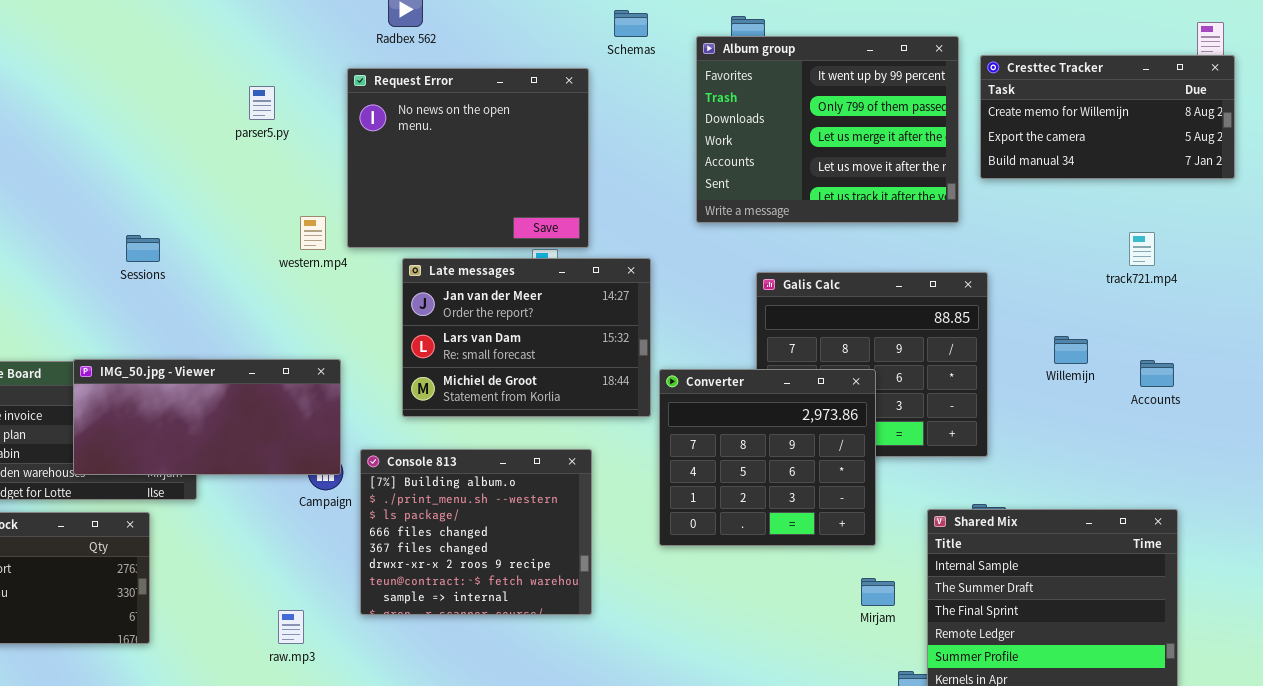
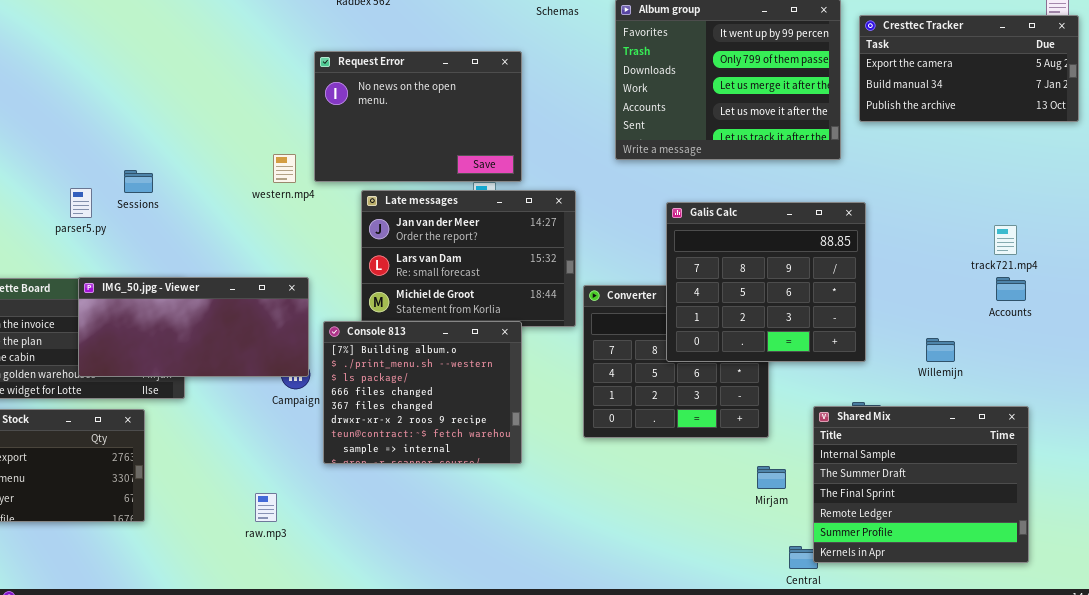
Cresttec Tracker: [980,55,1235,179] -> [859,15,1079,122], scrolled down 1 row
Request Error: [347,68,589,248] -> [314,51,522,182], resized
parser5.py: [249,86,275,120] -> [70,188,92,218], moved
track721.mp4: [1129,232,1155,266] -> [994,225,1017,255], moved
Galis Calc: [756,272,988,457] -> [666,202,866,362], raised
Willemijn: [1054,336,1088,364] -> [926,338,955,362], moved
Console 813: [360,449,592,615] -> [323,321,522,464], moved

